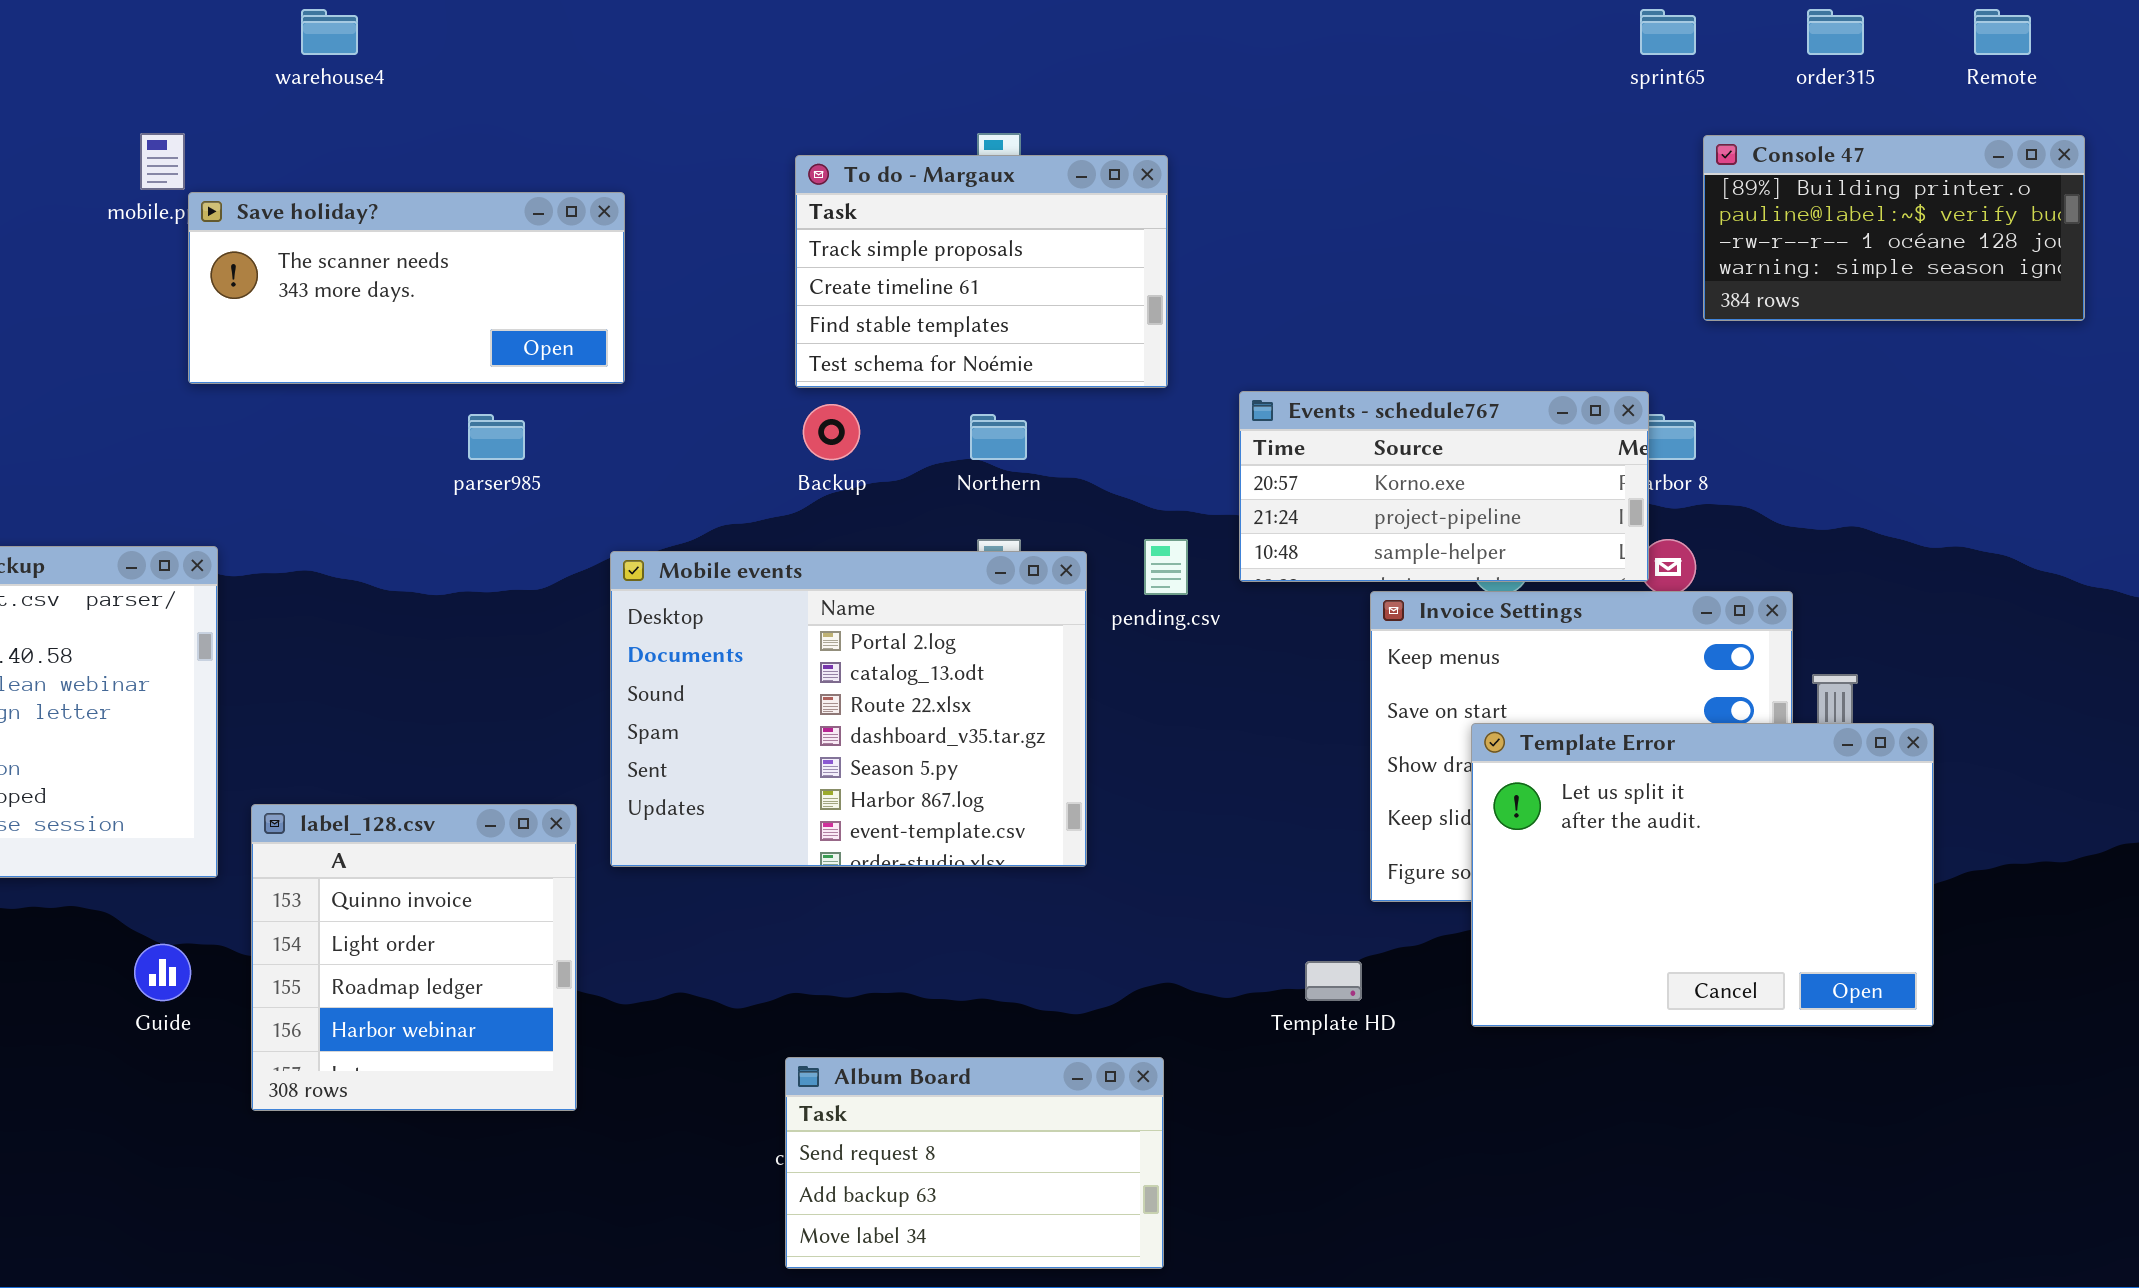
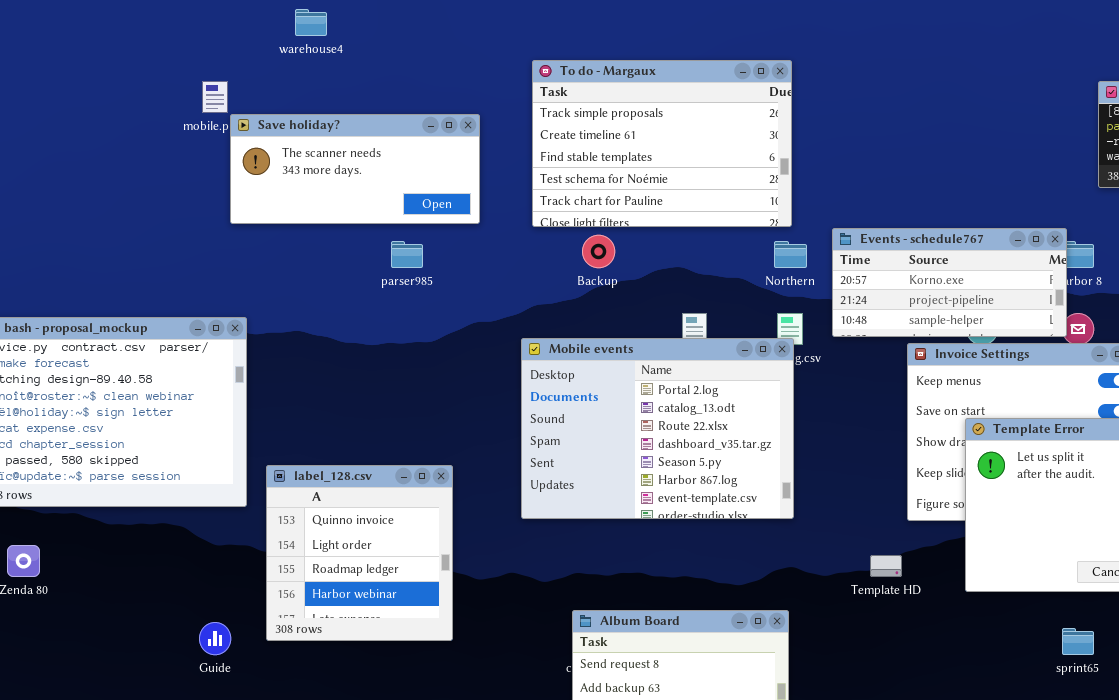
sprint65: [1640,9,1696,55] -> [1062,628,1094,655], moved
To do - Margaux: [795,155,1168,388] -> [532,60,792,227], resized
Northern: [970,414,1027,460] -> [774,241,807,268], moved
Mobile events: [610,551,1087,867] -> [521,338,794,519], moved
Guide: [134,944,191,1001] -> [199,622,231,655], moved

